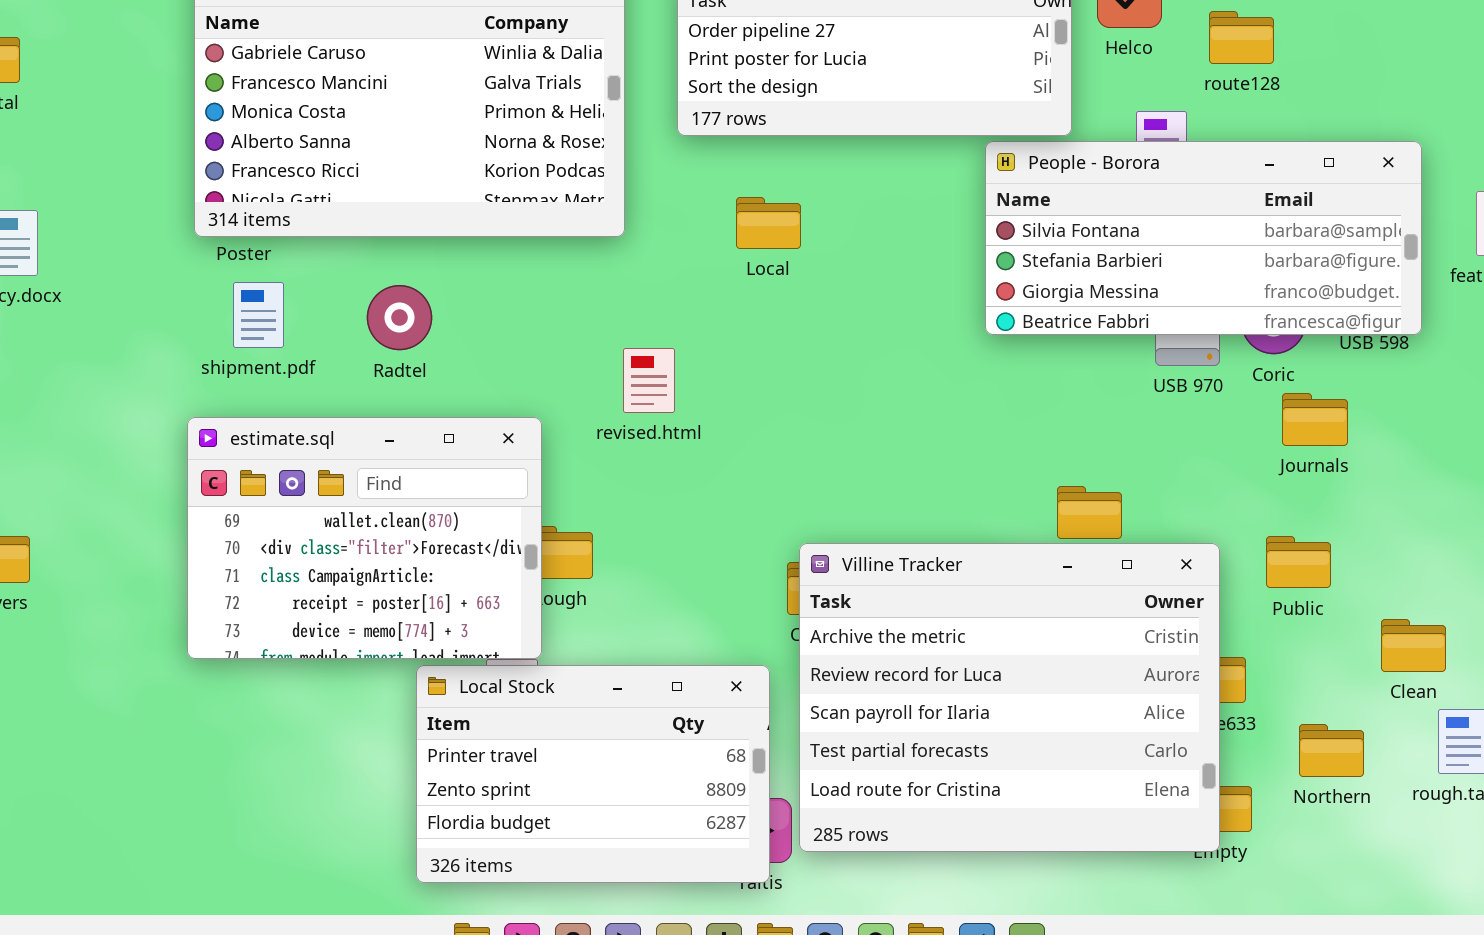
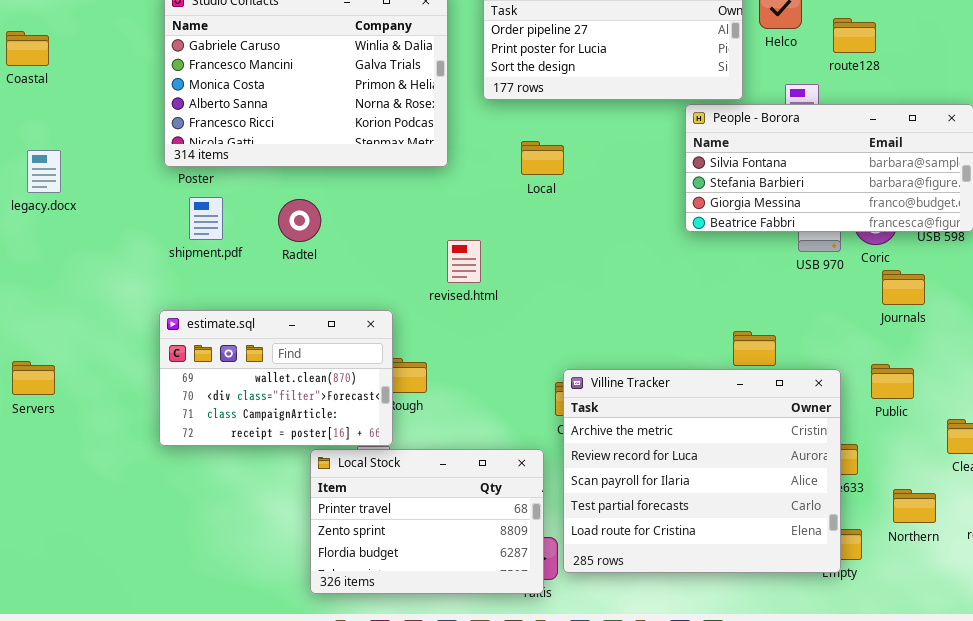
estimate.sql: [187,417,542,659] -> [159,310,393,446], resized

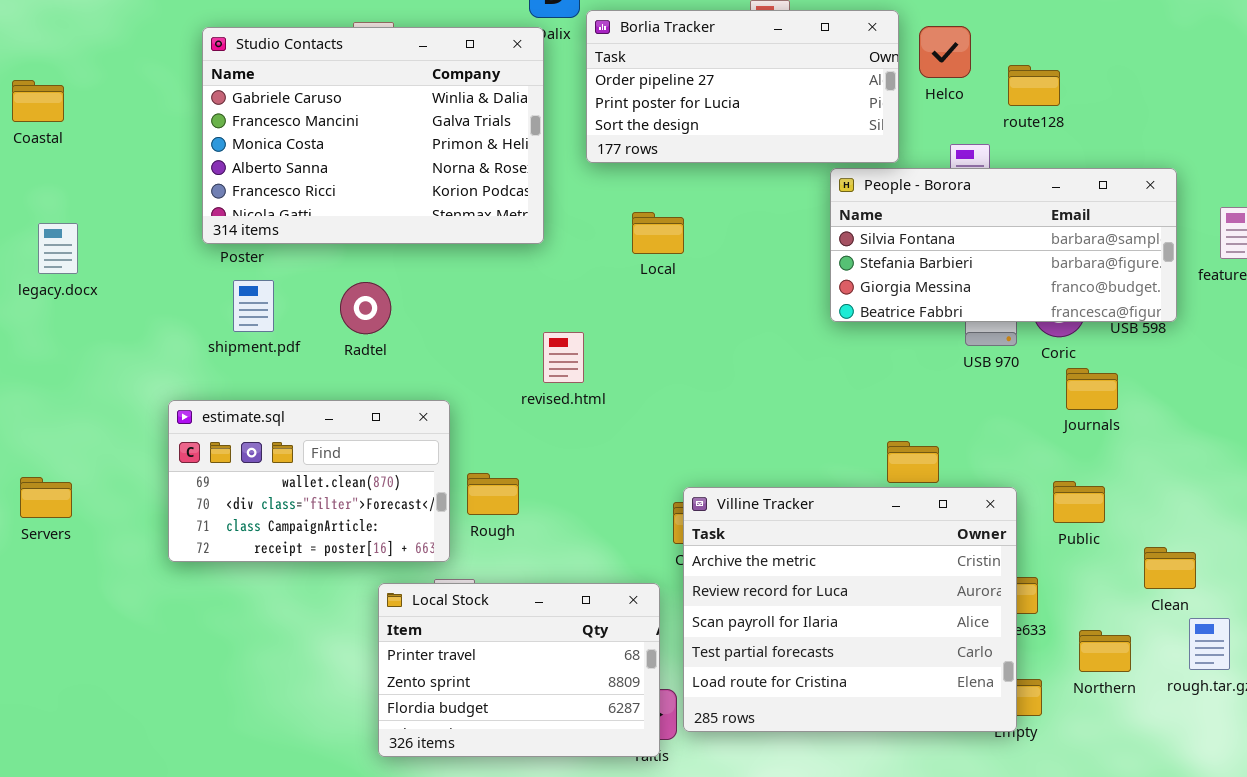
estimate.sql: [159,310,393,446] -> [168,400,450,562], moved

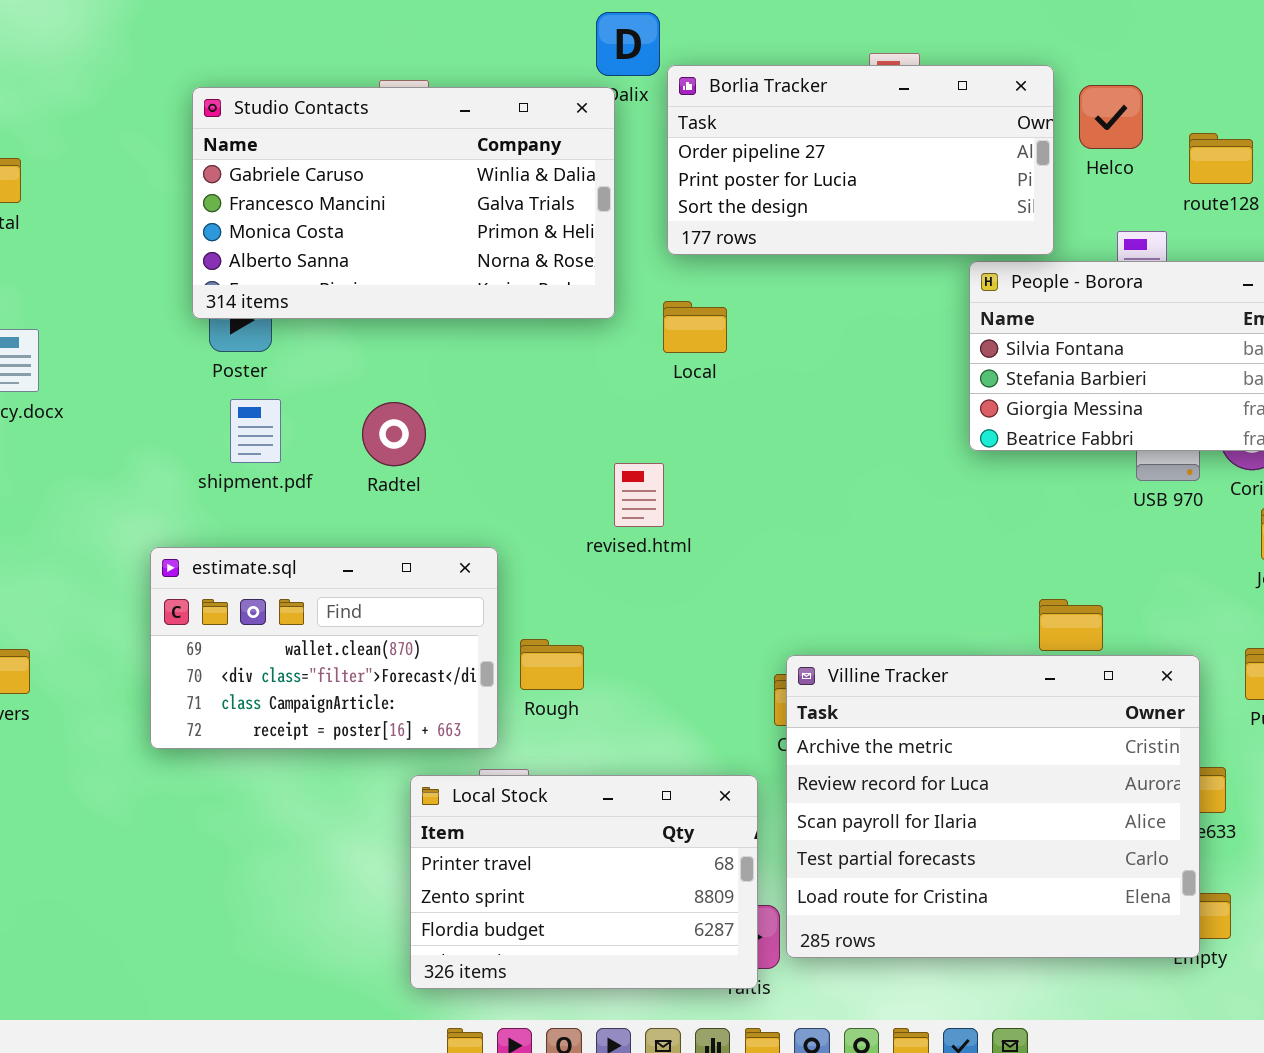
Studio Contacts: [202,27,544,244] -> [192,87,615,319], resized
Local: [632,212,684,254] -> [663,301,727,353], moved

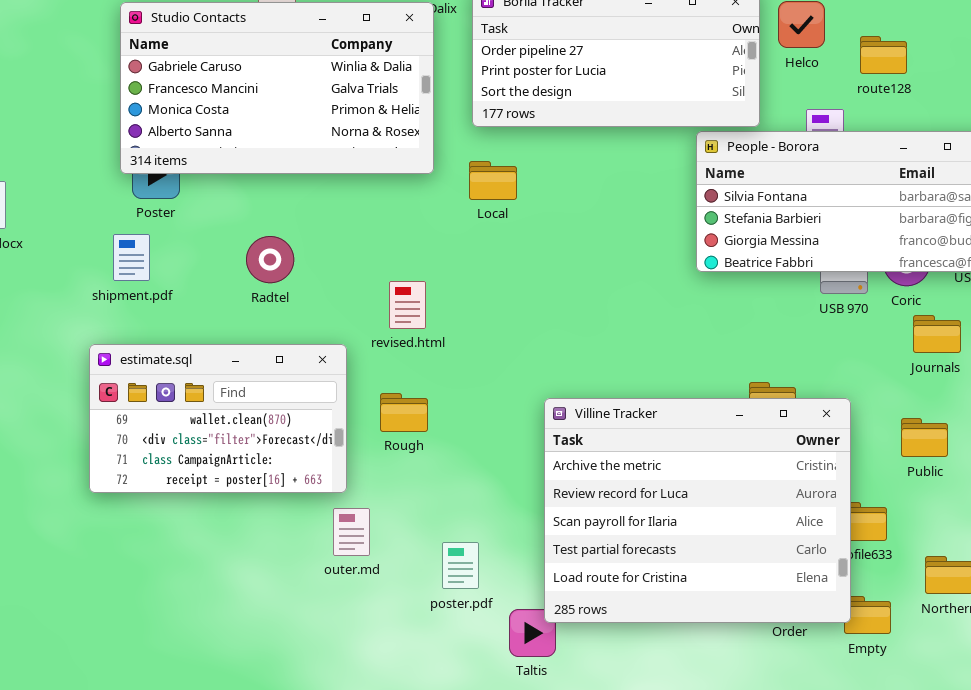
shipment.pdf: [230,399,281,463] -> [113,234,150,281], moved
revised.html: [614,463,664,527] -> [389,281,426,329], moved
Rough: [520,639,584,690] -> [380,393,428,432], moved
Villine Tracker: [786,655,1200,958] -> [544,398,851,623], moved
Local Stock: [410,775,758,989] -> none, closed

